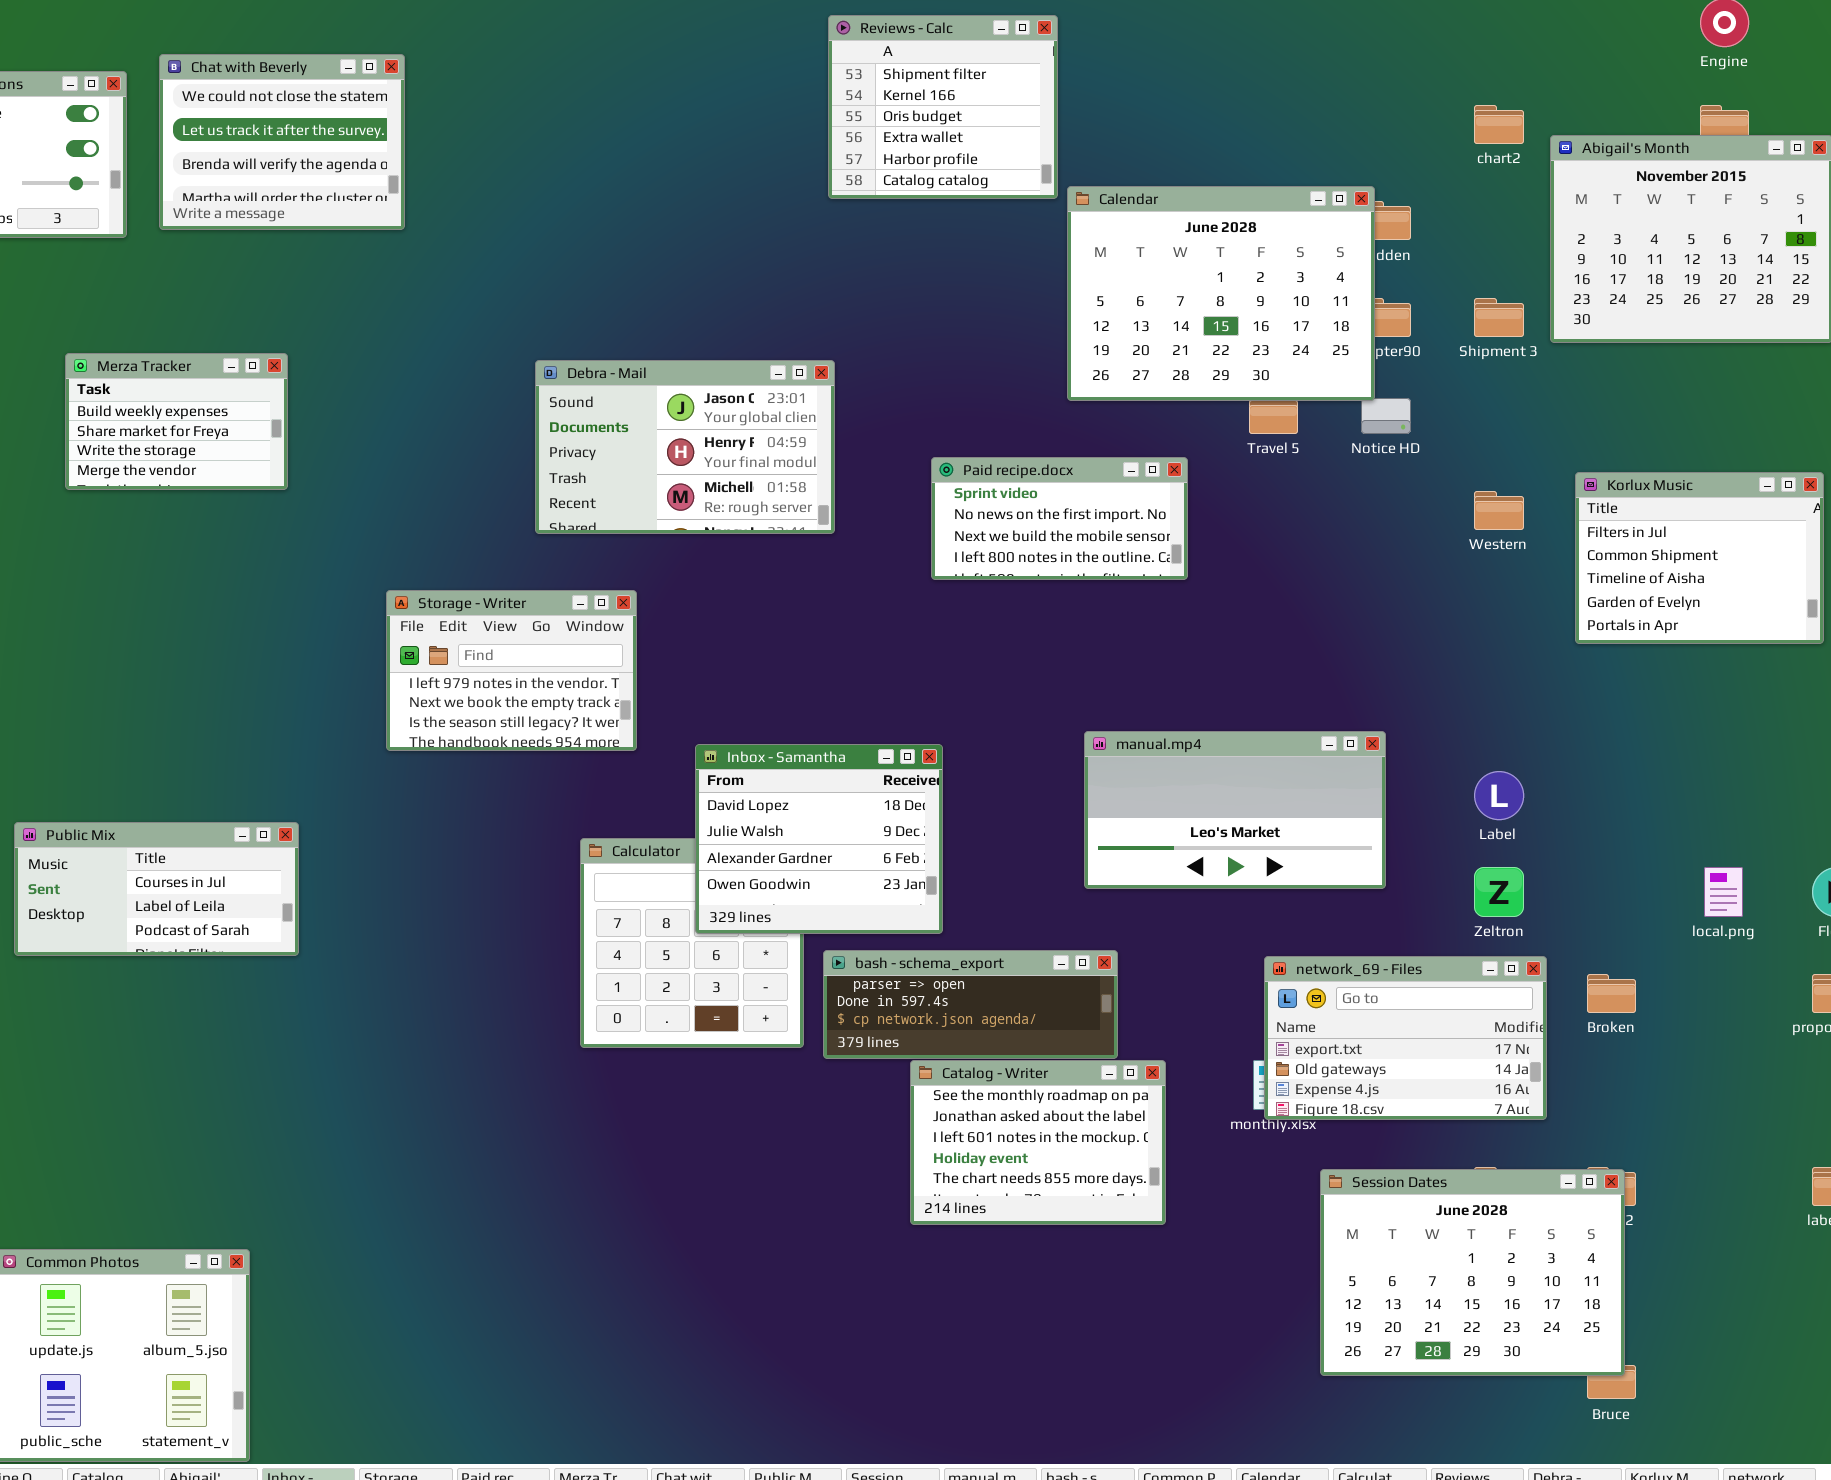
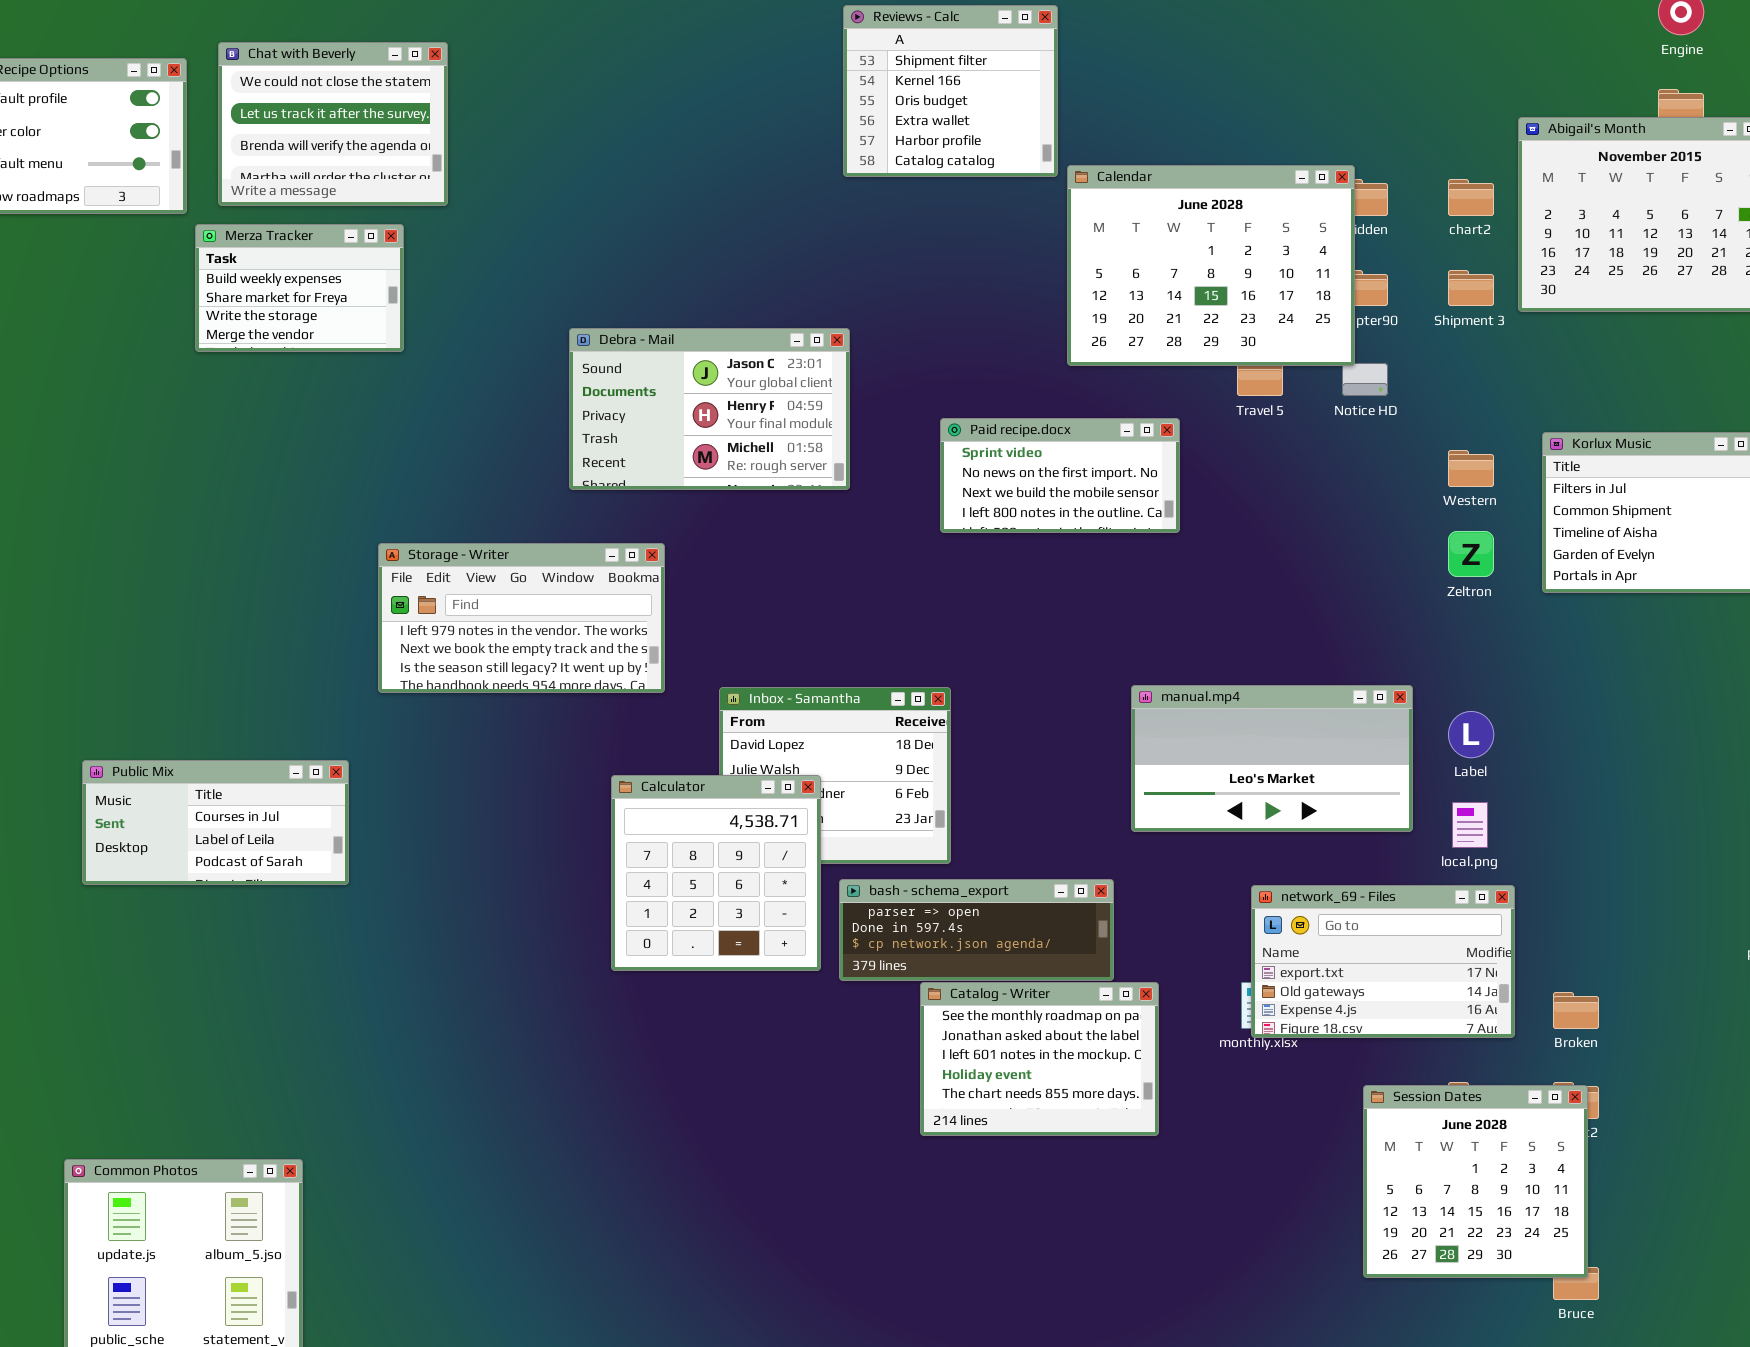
chart2: [1474,105,1524,144] -> [1448,179,1494,216], moved
Merza Tracker: [65,353,288,490] -> [195,224,404,352], moved
Storage - Writer: [386,590,637,751] -> [378,543,665,693], resized
manual.mp4: [1084,731,1386,889] -> [1131,685,1413,832], moved
Calculator: [580,838,804,1048] -> [611,775,821,971], raised
Zeltron: [1474,867,1524,917] -> [1448,531,1494,577], moved
local.png: [1704,867,1743,917] -> [1452,802,1488,848], moved
Broken: [1587,974,1636,1013] -> [1553,992,1599,1029], moved
Session Dates: [1320,1169,1625,1376] -> [1363,1085,1588,1278], resized

